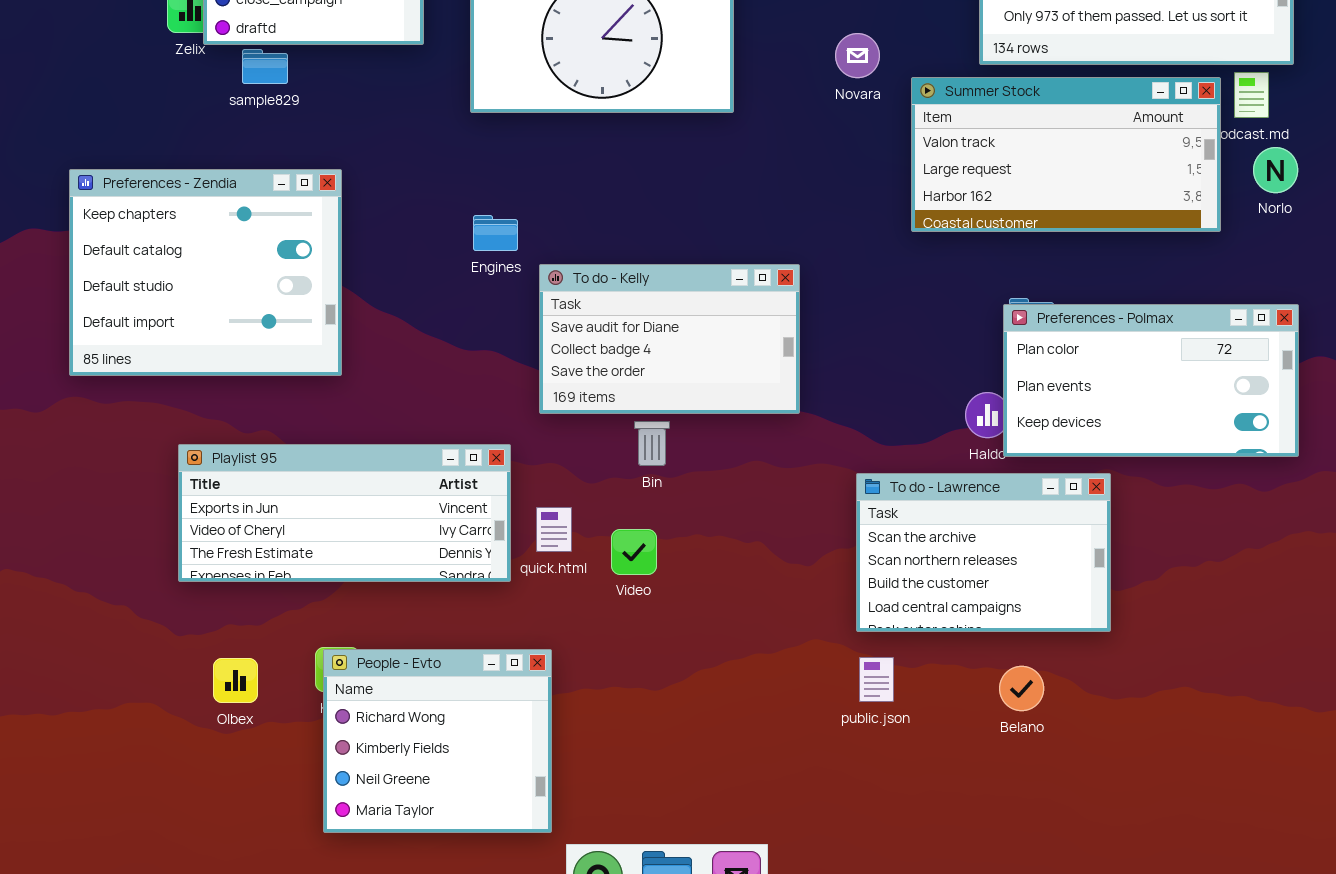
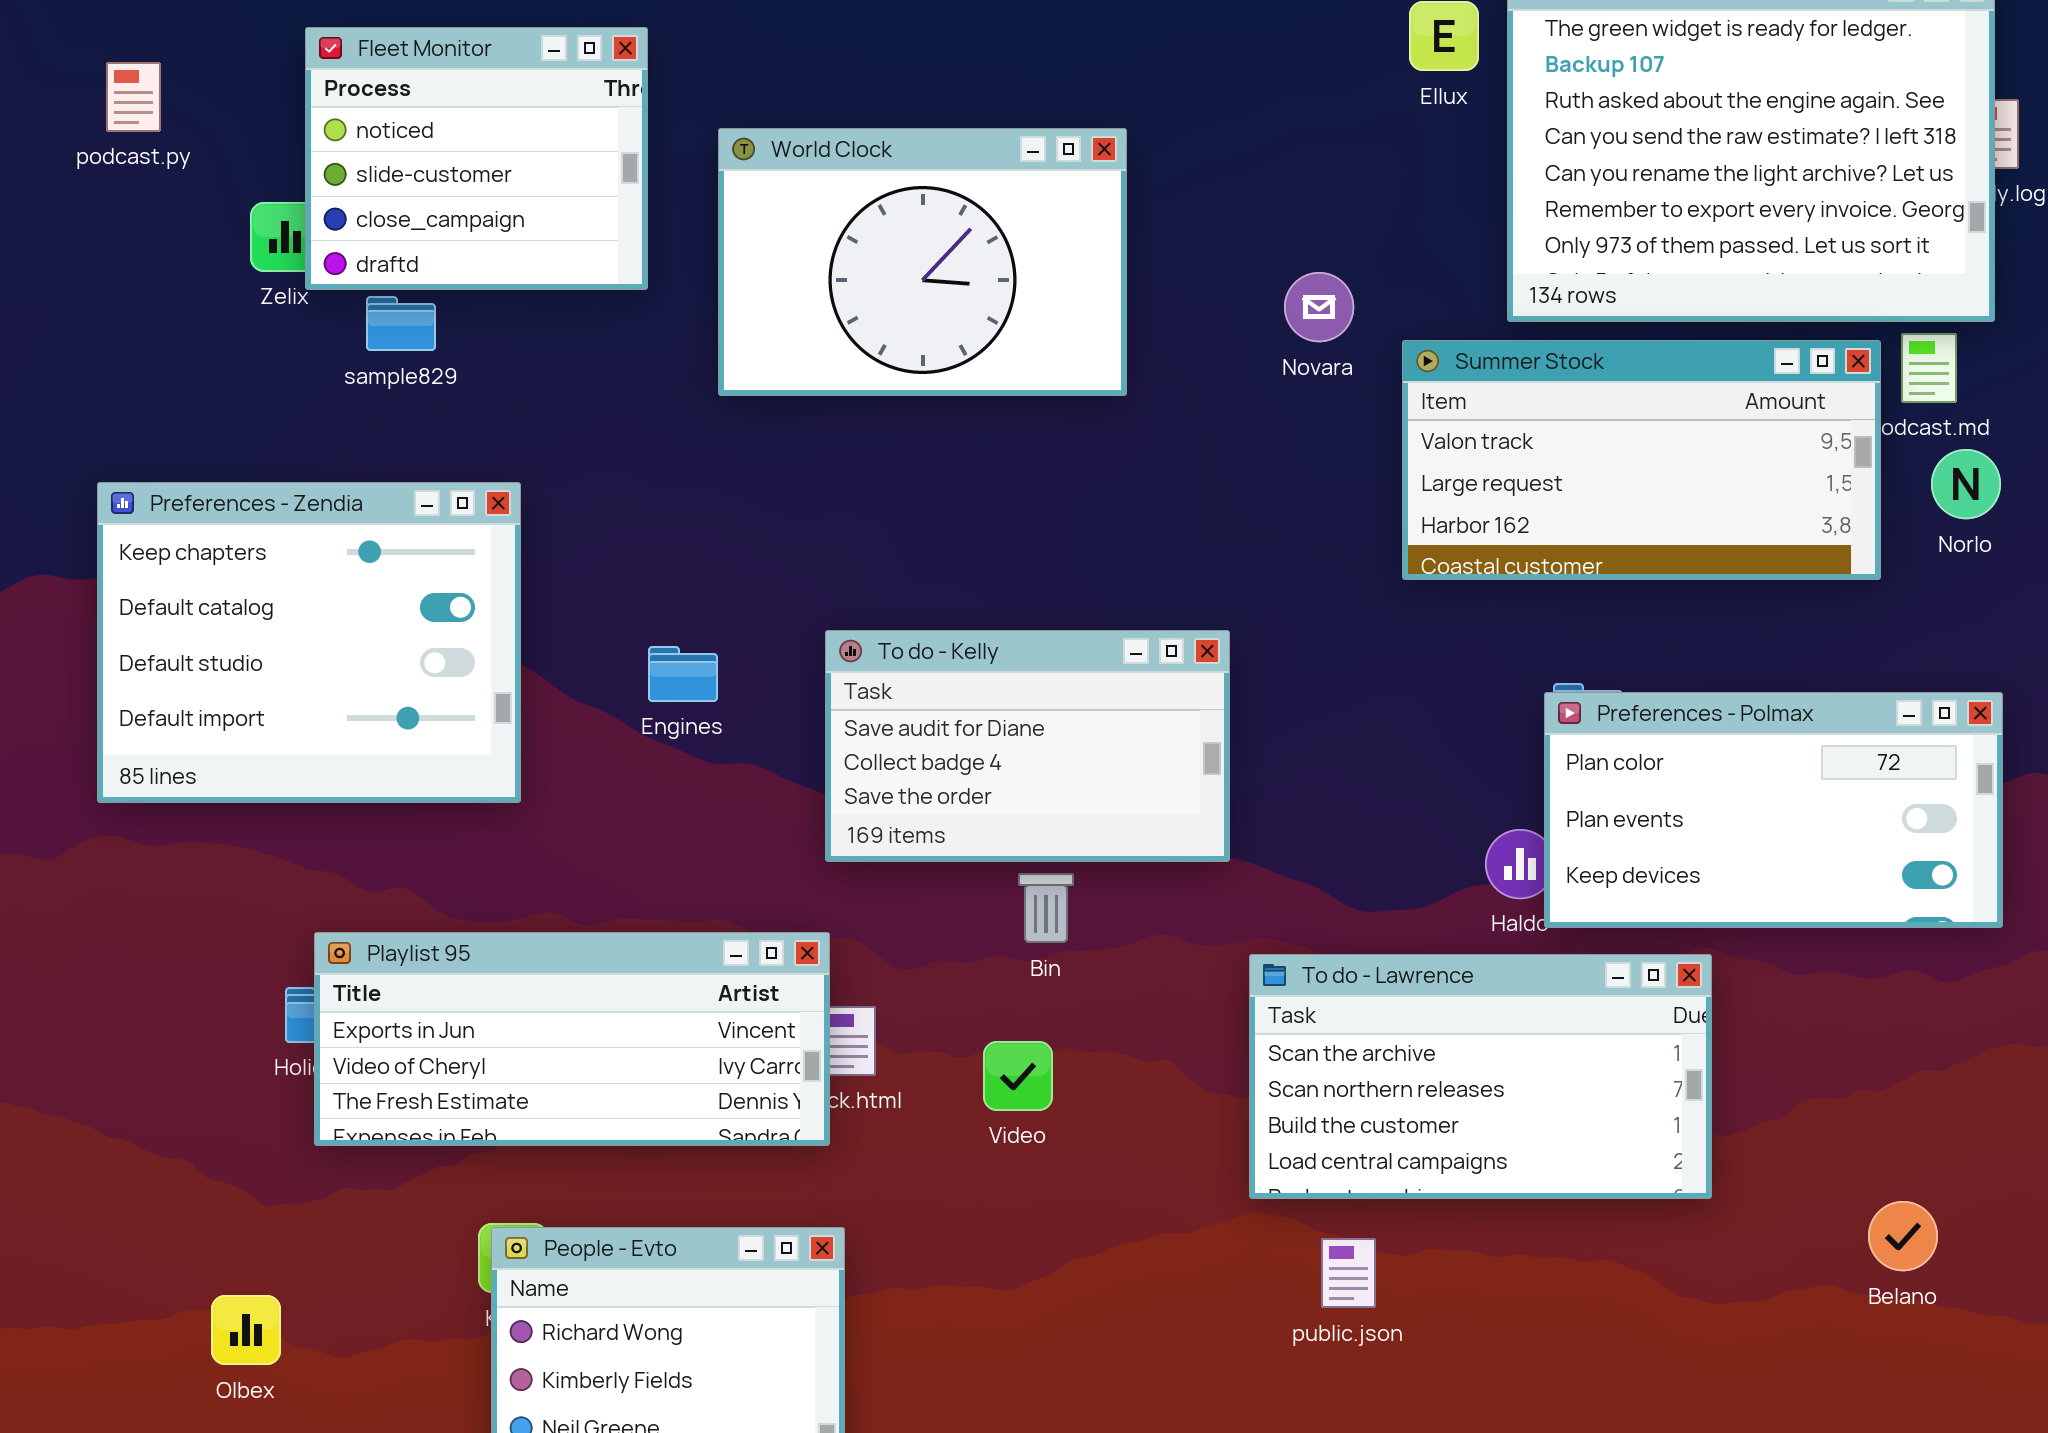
Engines: [473,215,518,251] -> [648,646,718,702], moved
Bin: [634,421,670,466] -> [1018,873,1074,943], moved
Playlist 95: [178,444,511,582] -> [314,932,830,1146], moved
To do - Lawrence: [856,473,1111,632] -> [1249,954,1712,1199], resized
Video: [611,529,657,575] -> [983,1041,1053,1111], moved
Olbex: [213,658,258,703] -> [211,1295,281,1365], moved
Belano: [999,666,1044,711] -> [1868,1201,1938,1271], moved

